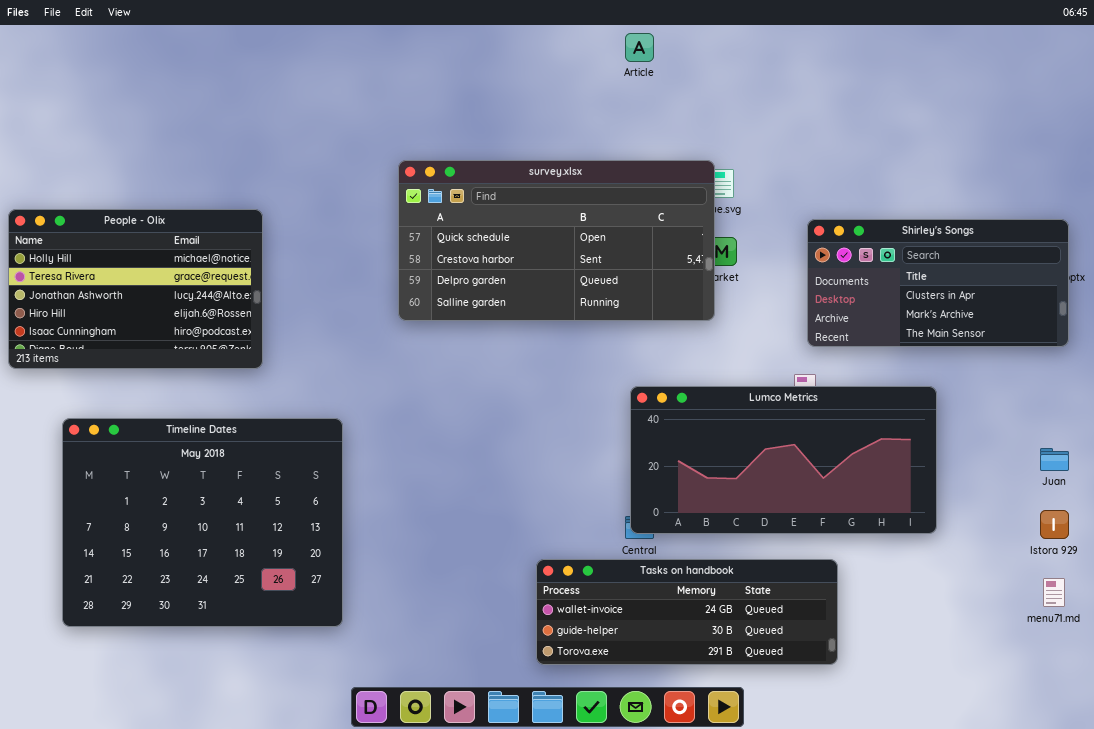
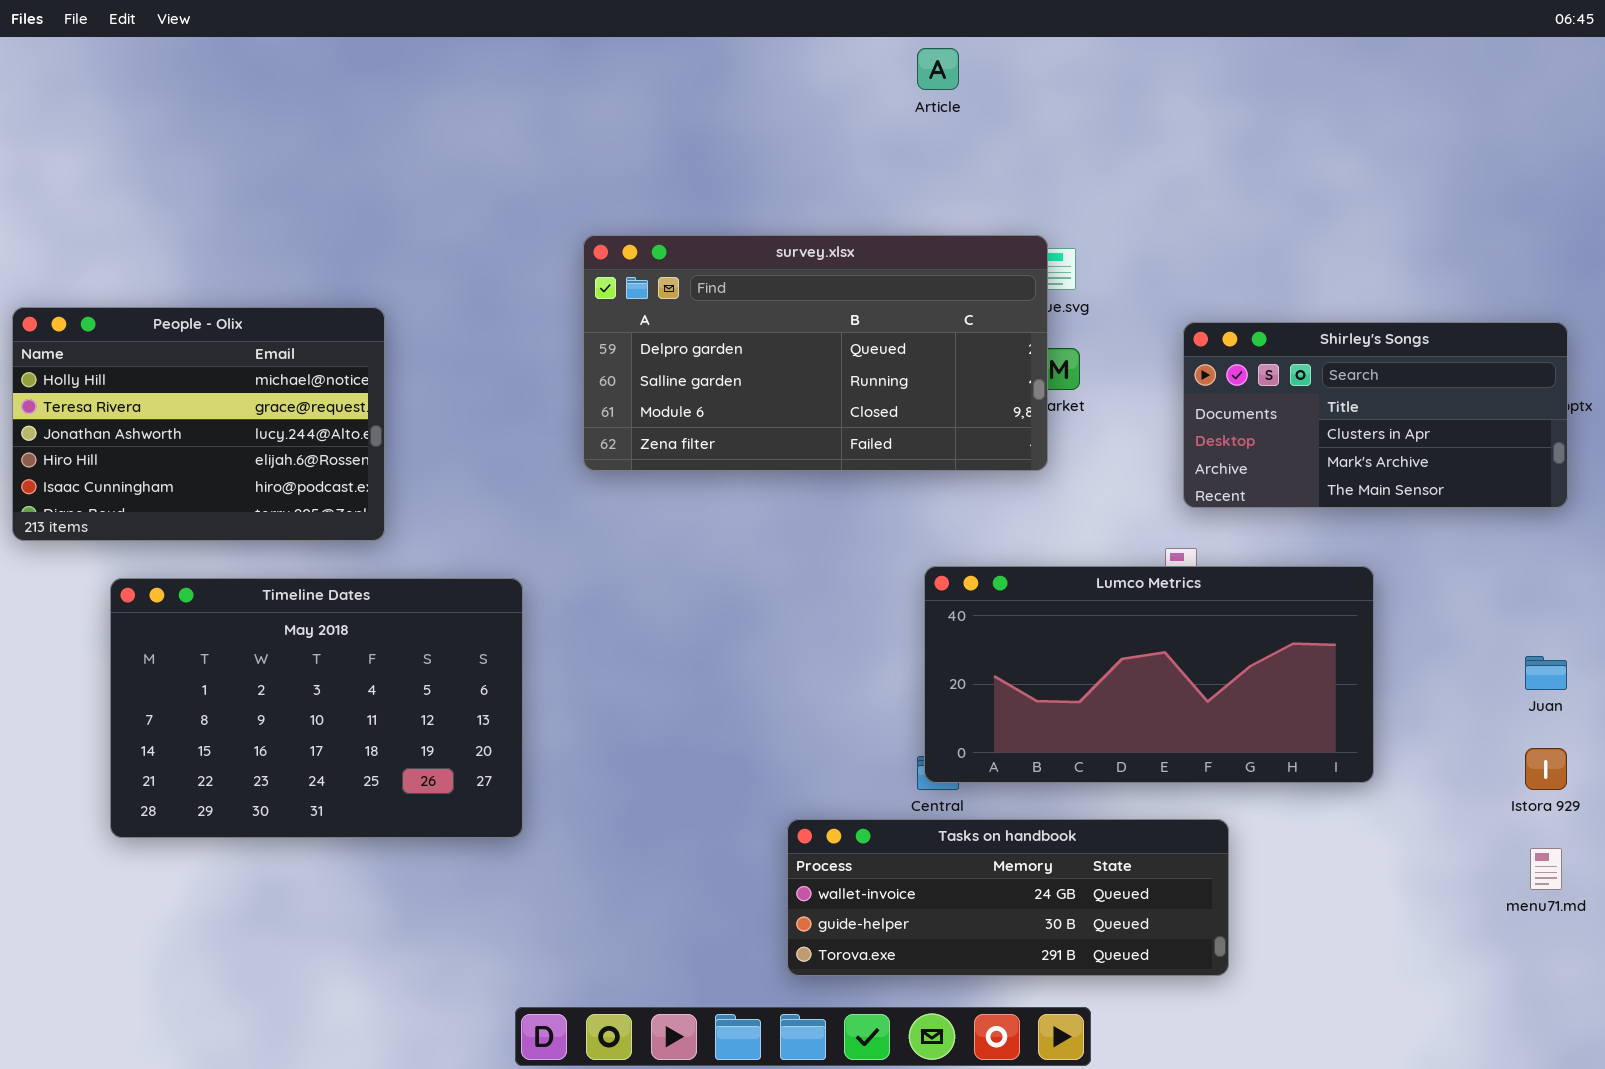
survey.xlsx: [398,160,715,321] -> [583,235,1048,471], scrolled down 2 rows
Timeline Dates: [62,418,343,627] -> [110,578,523,838], moved, resized

